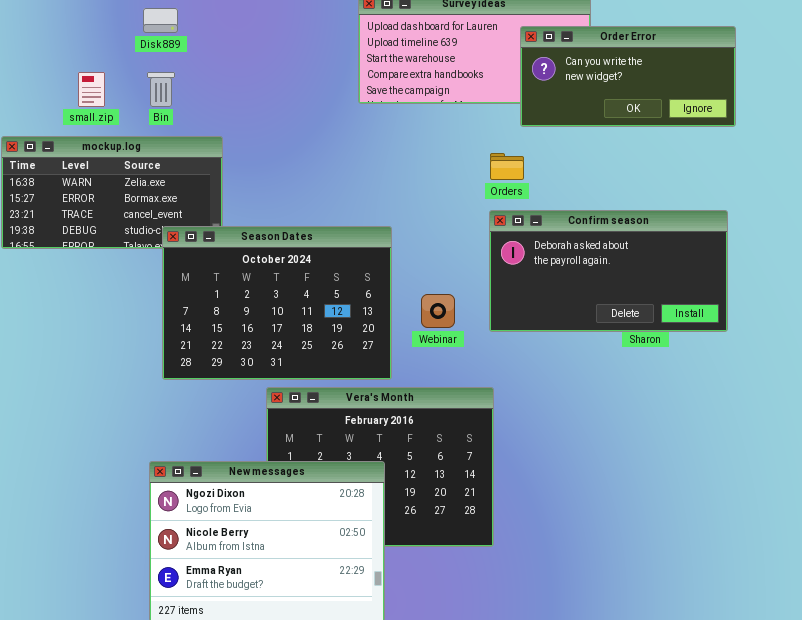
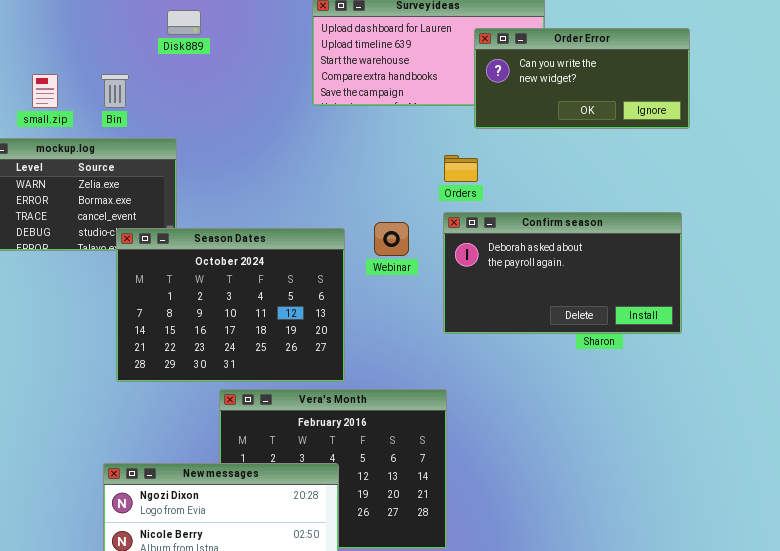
Disk 889: [143,8,178,33] -> [167,10,201,35], moved
Webinar: [421,294,455,328] -> [374,222,409,256], moved

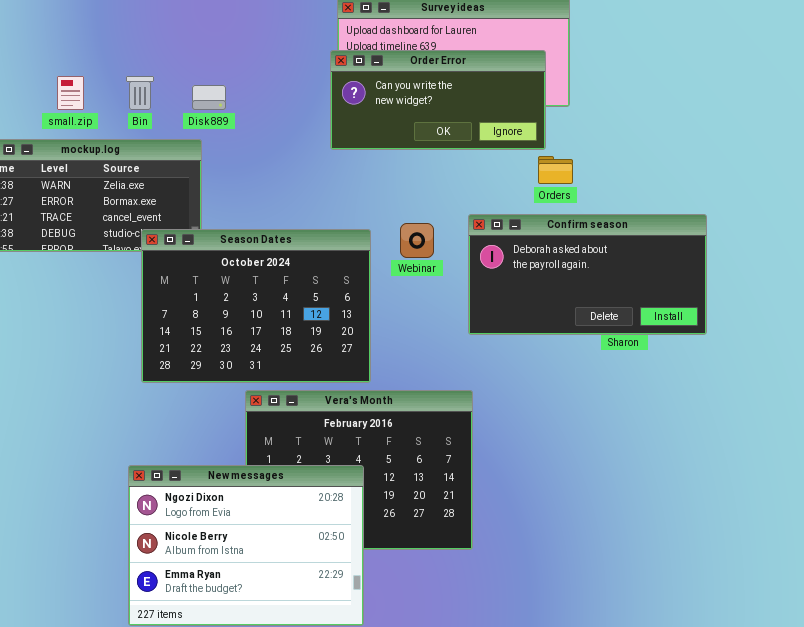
Disk 889: [167,10,201,35] -> [192,85,226,110], moved
Order Error: [474,28,690,129] -> [330,50,546,150], moved
Orders: [444,155,478,182] -> [538,156,573,184], moved

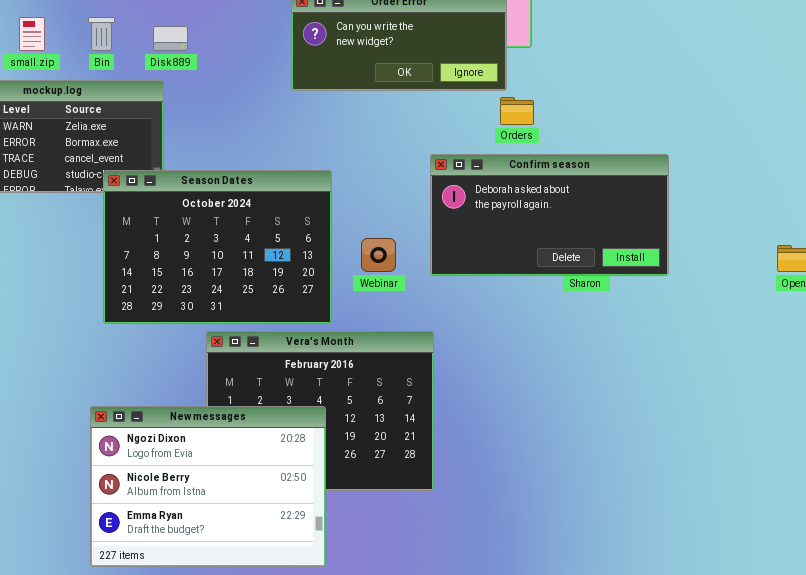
Webinar: [400,223,434,258] -> [361,238,396,272], moved

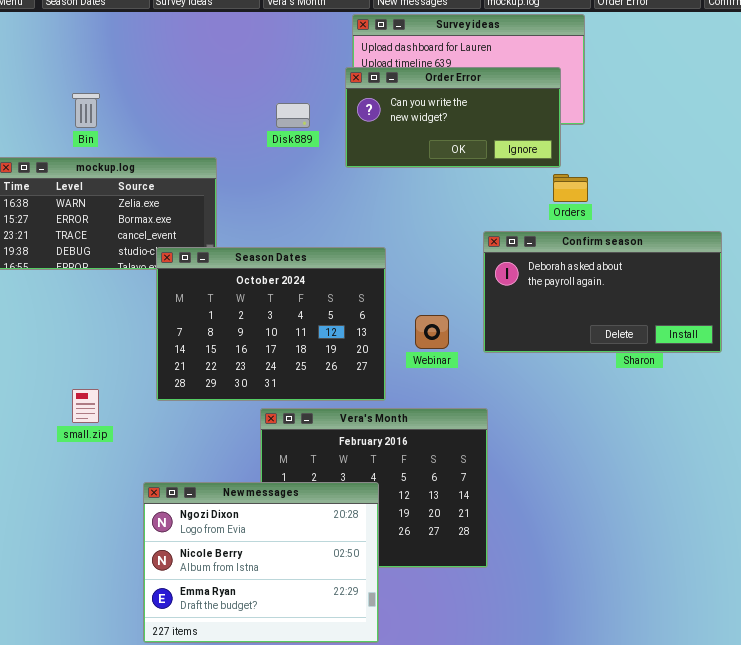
small.zip: [19,17,45,51] -> [72,389,99,423], moved
Bin: [88,17,115,51] -> [72,93,100,128], moved
Disk 889: [153,26,188,51] -> [276,103,310,128], moved

